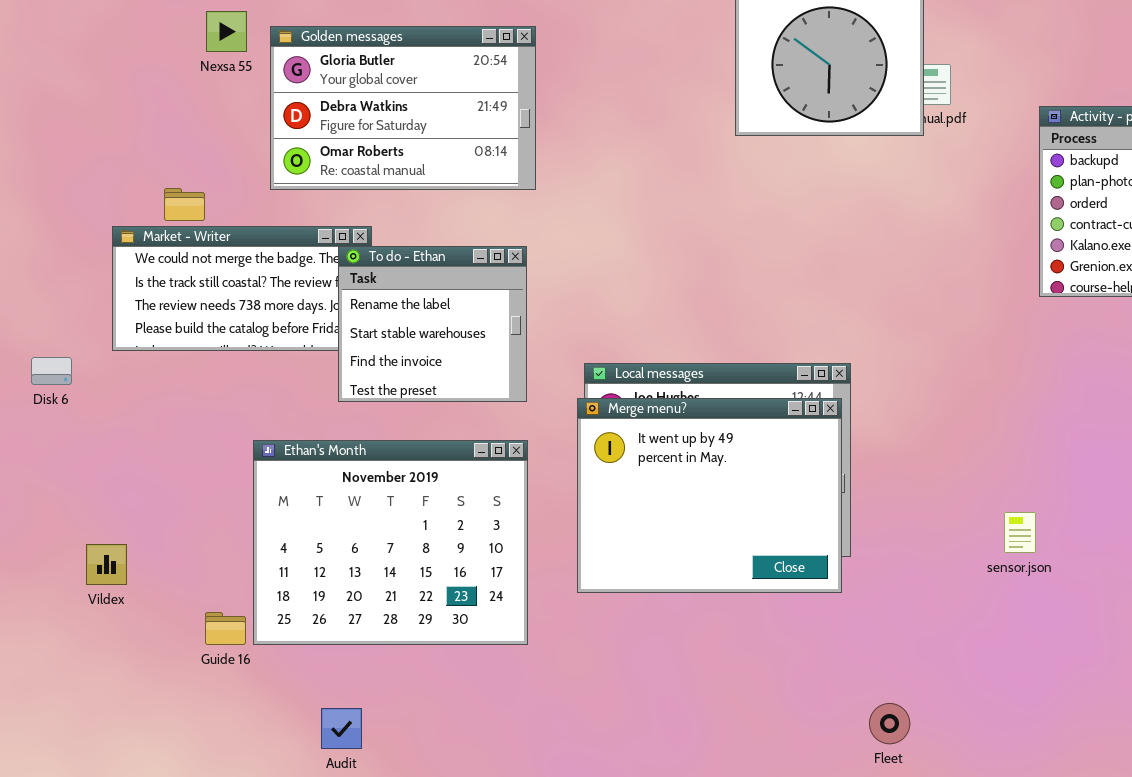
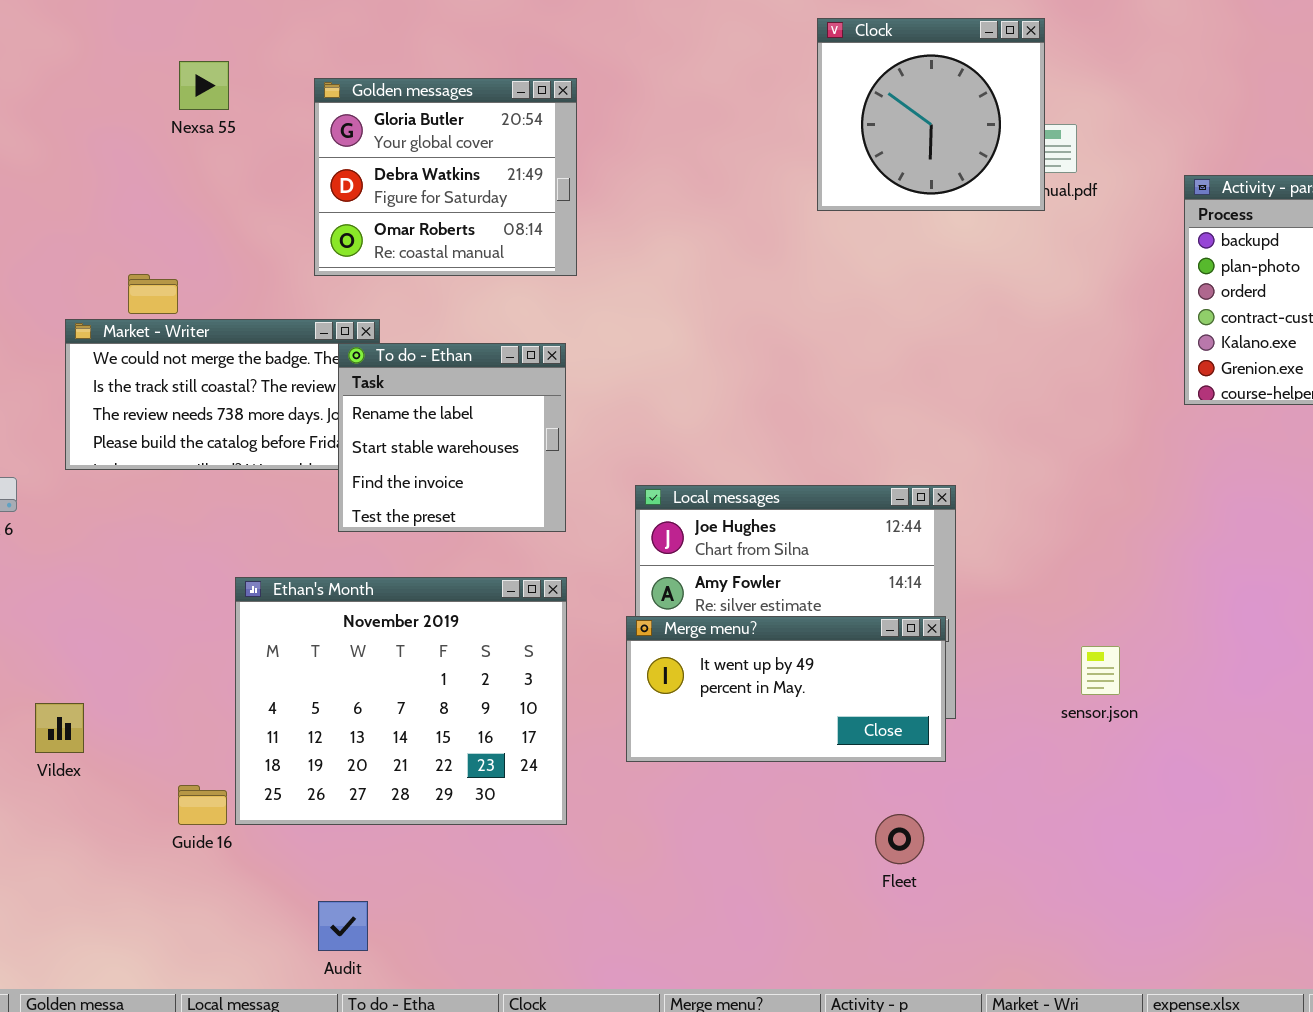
Golden messages: [270,26,536,190] -> [314,78,577,276], resized
Merge menu?: [577,398,842,593] -> [626,616,946,762], resized
sensor.json: [1004,512,1036,553] -> [1081,646,1120,695], moved
Fleet: [869,703,910,744] -> [875,814,924,864], moved

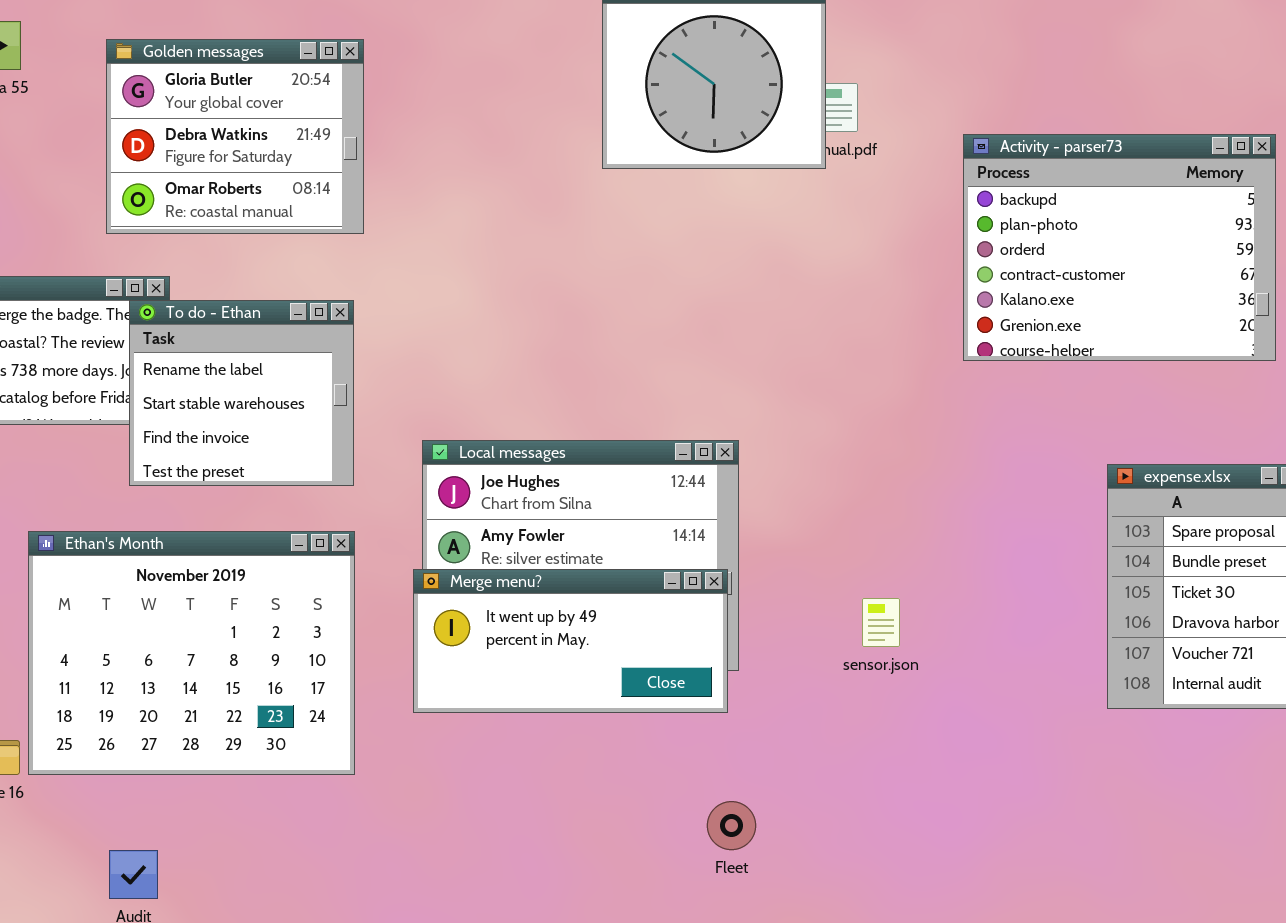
Fleet: [875,814,924,864] -> [707,801,756,850], moved

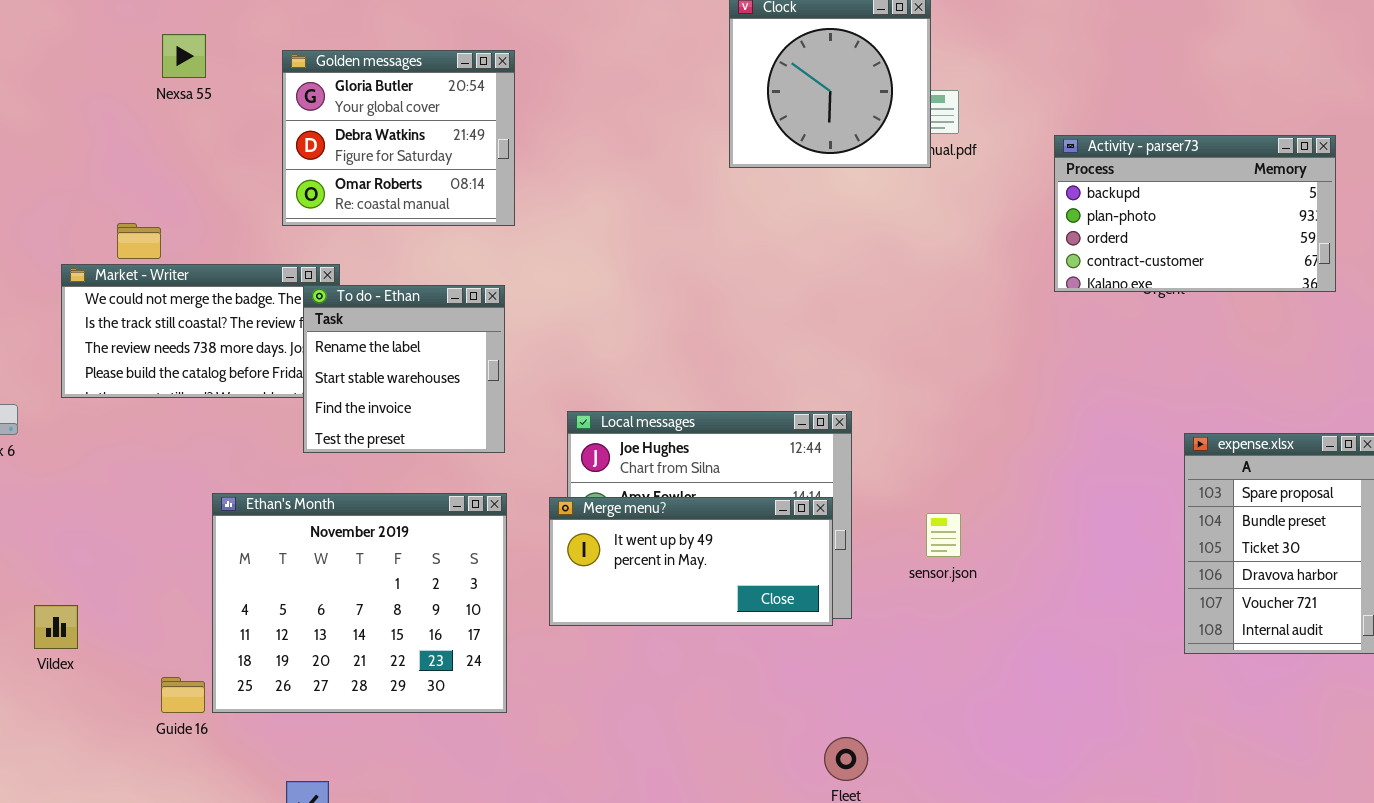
Activity - parser73: [963,134,1276,361] -> [1054,135,1336,292], resized
Merge menu?: [413,569,728,713] -> [549,497,833,626], moved
sensor.json: [862,598,900,647] -> [926,513,961,557], moved

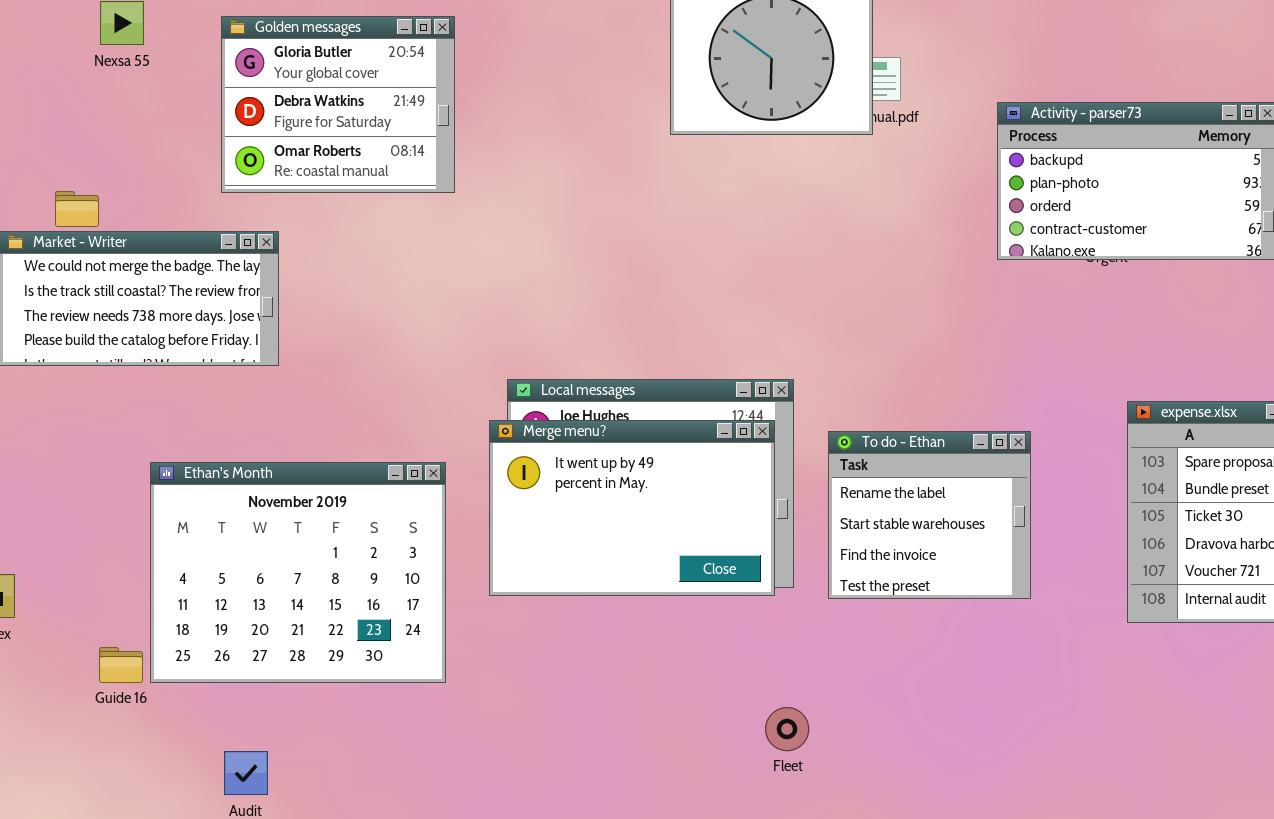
To do - Ethan: [303,285,505,453] -> [828,431,1031,599], moved
Merge menu?: [549,497,833,626] -> [489,420,775,596], resized

